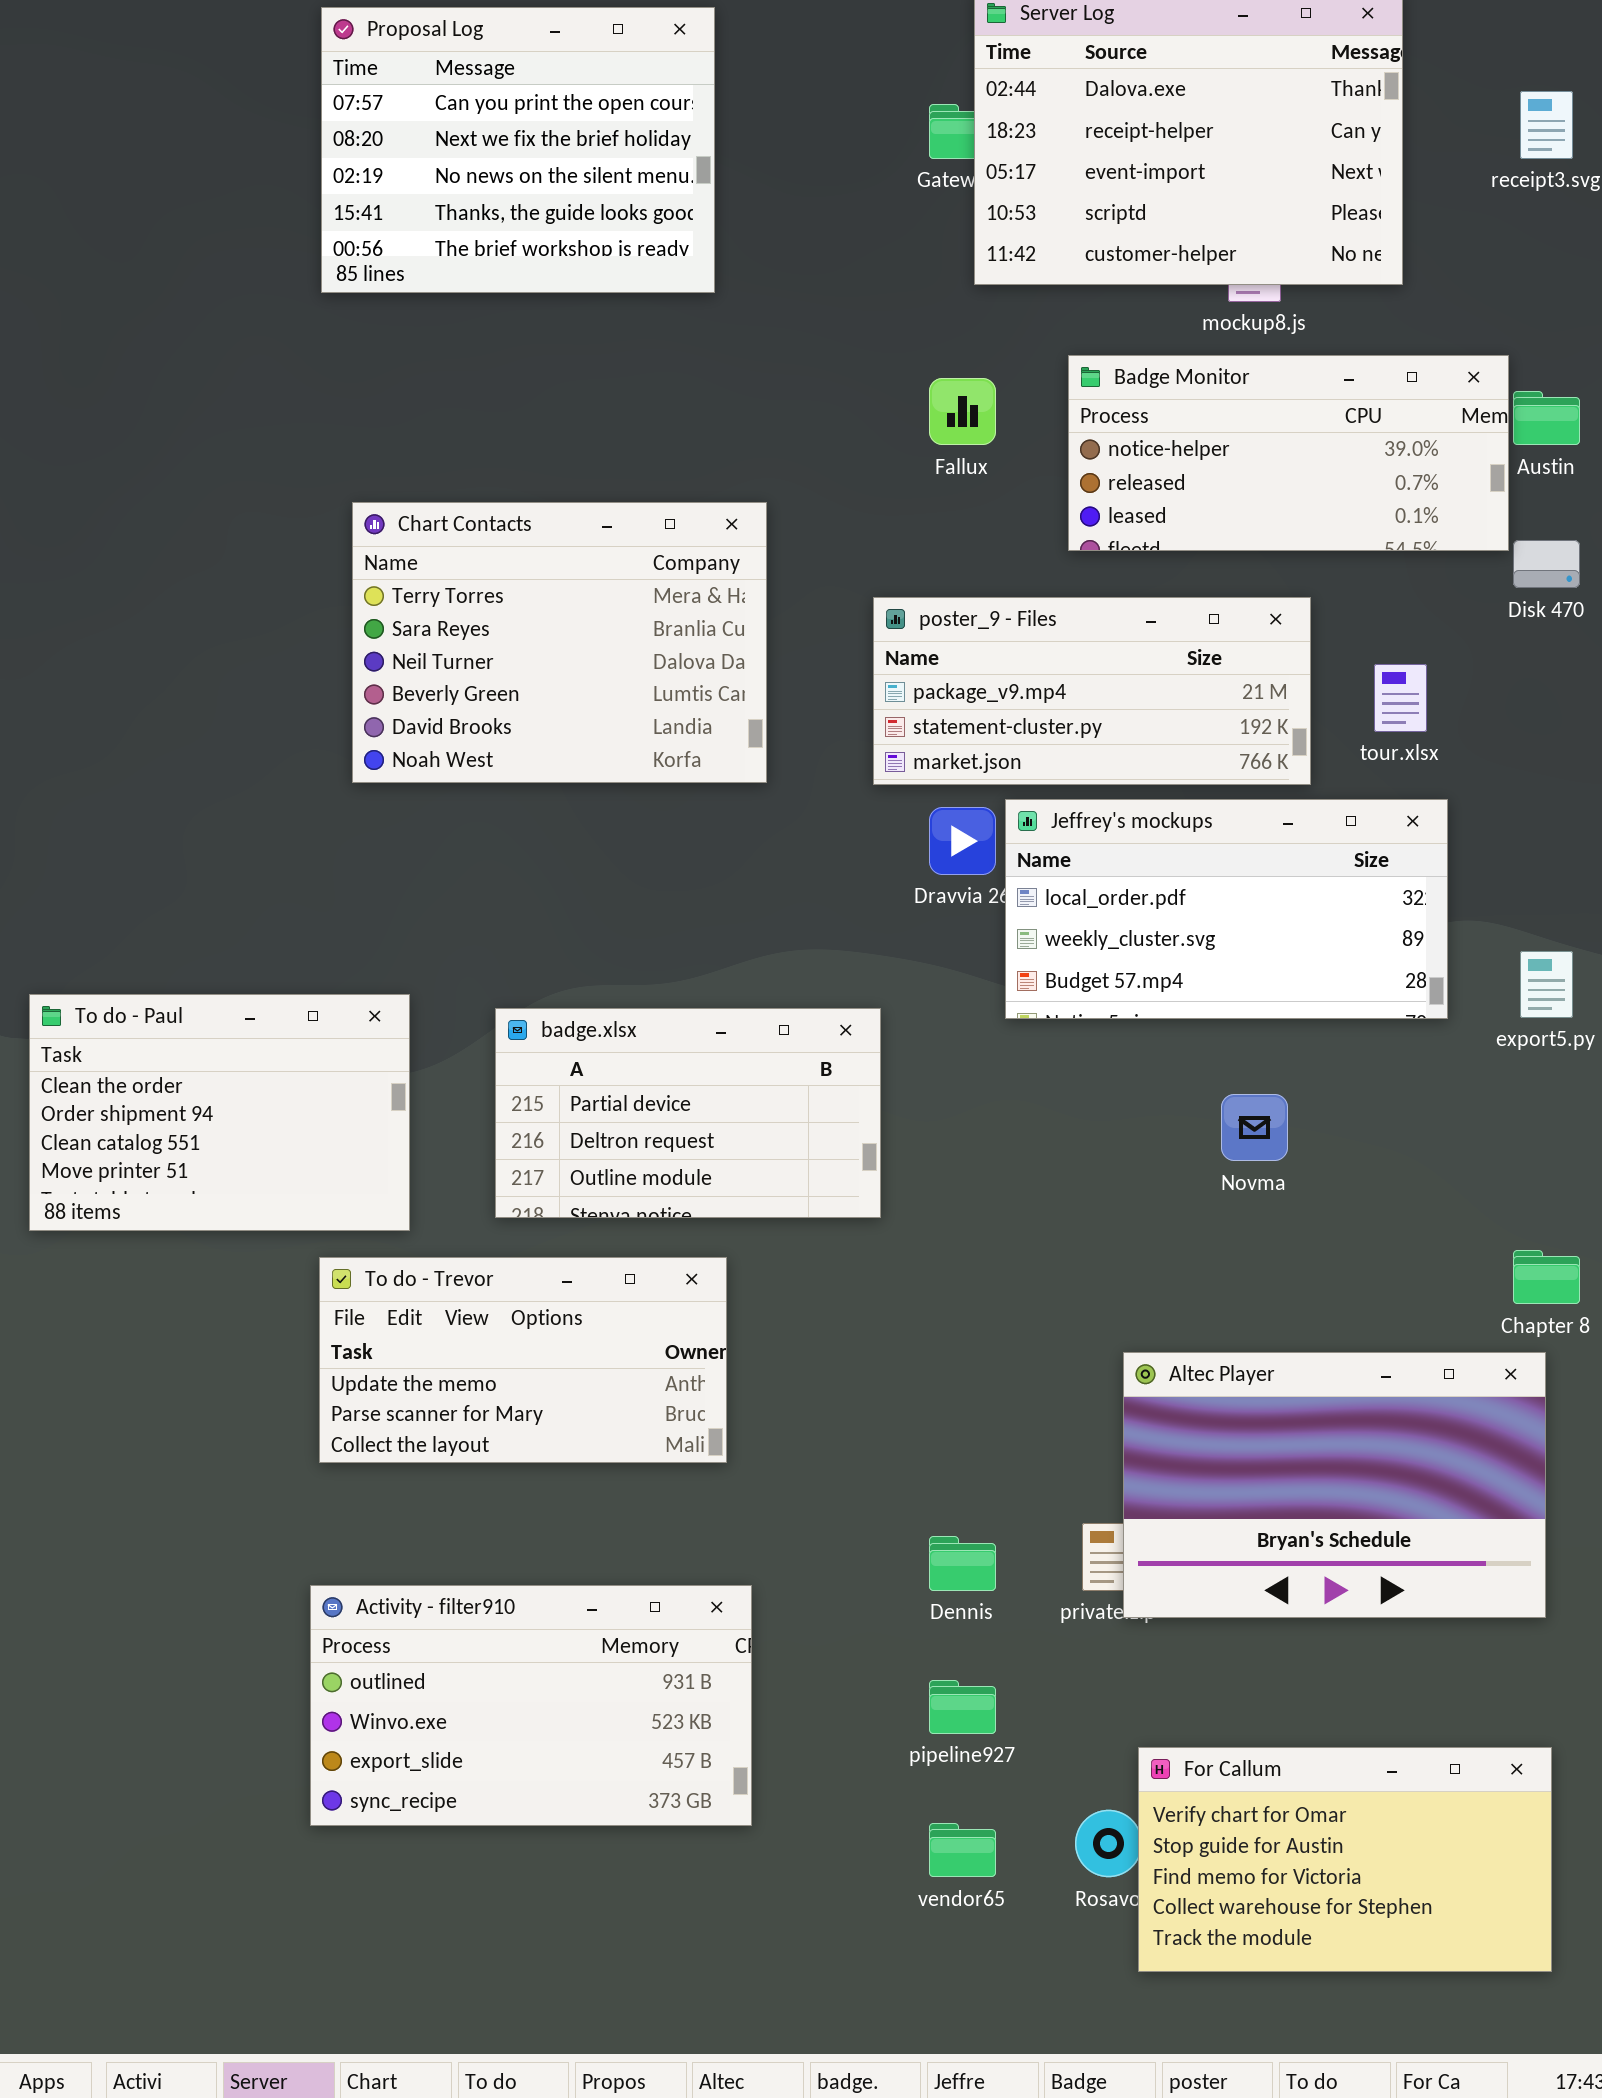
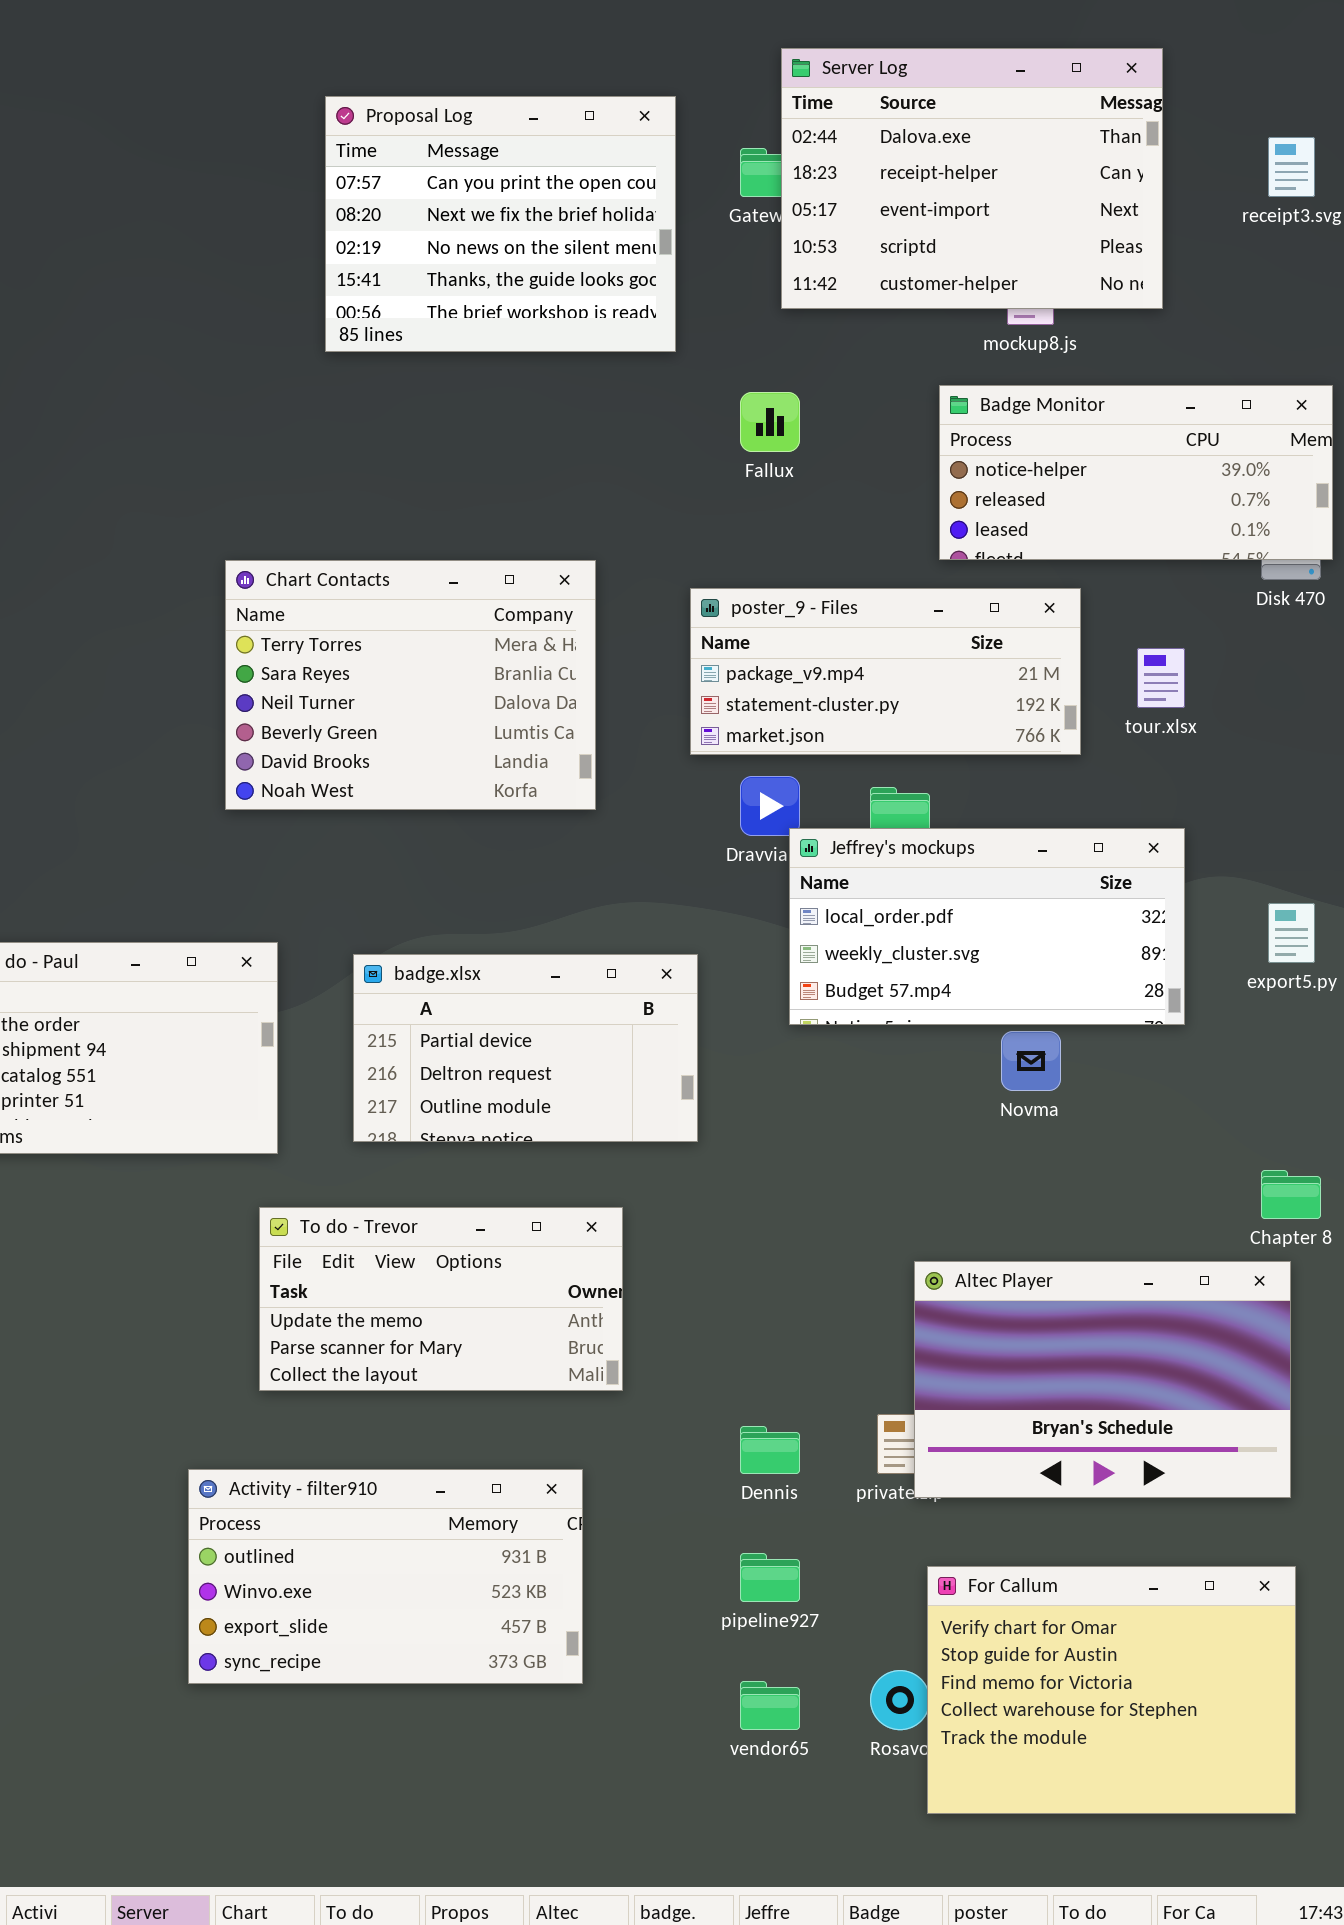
Proposal Log: [321,7,715,293] -> [325,96,676,352], moved
Badge Monitor: [1068,355,1509,551] -> [939,385,1333,560], moved
Chart Contacts: [352,502,767,783] -> [225,560,596,810], moved
Jeffrey's mockups: [1005,799,1448,1019] -> [789,828,1185,1025], moved
To do - Trevor: [319,1257,727,1463] -> [259,1207,623,1391], moved
For Callum: [1138,1747,1552,1972] -> [927,1566,1296,1814], resized

